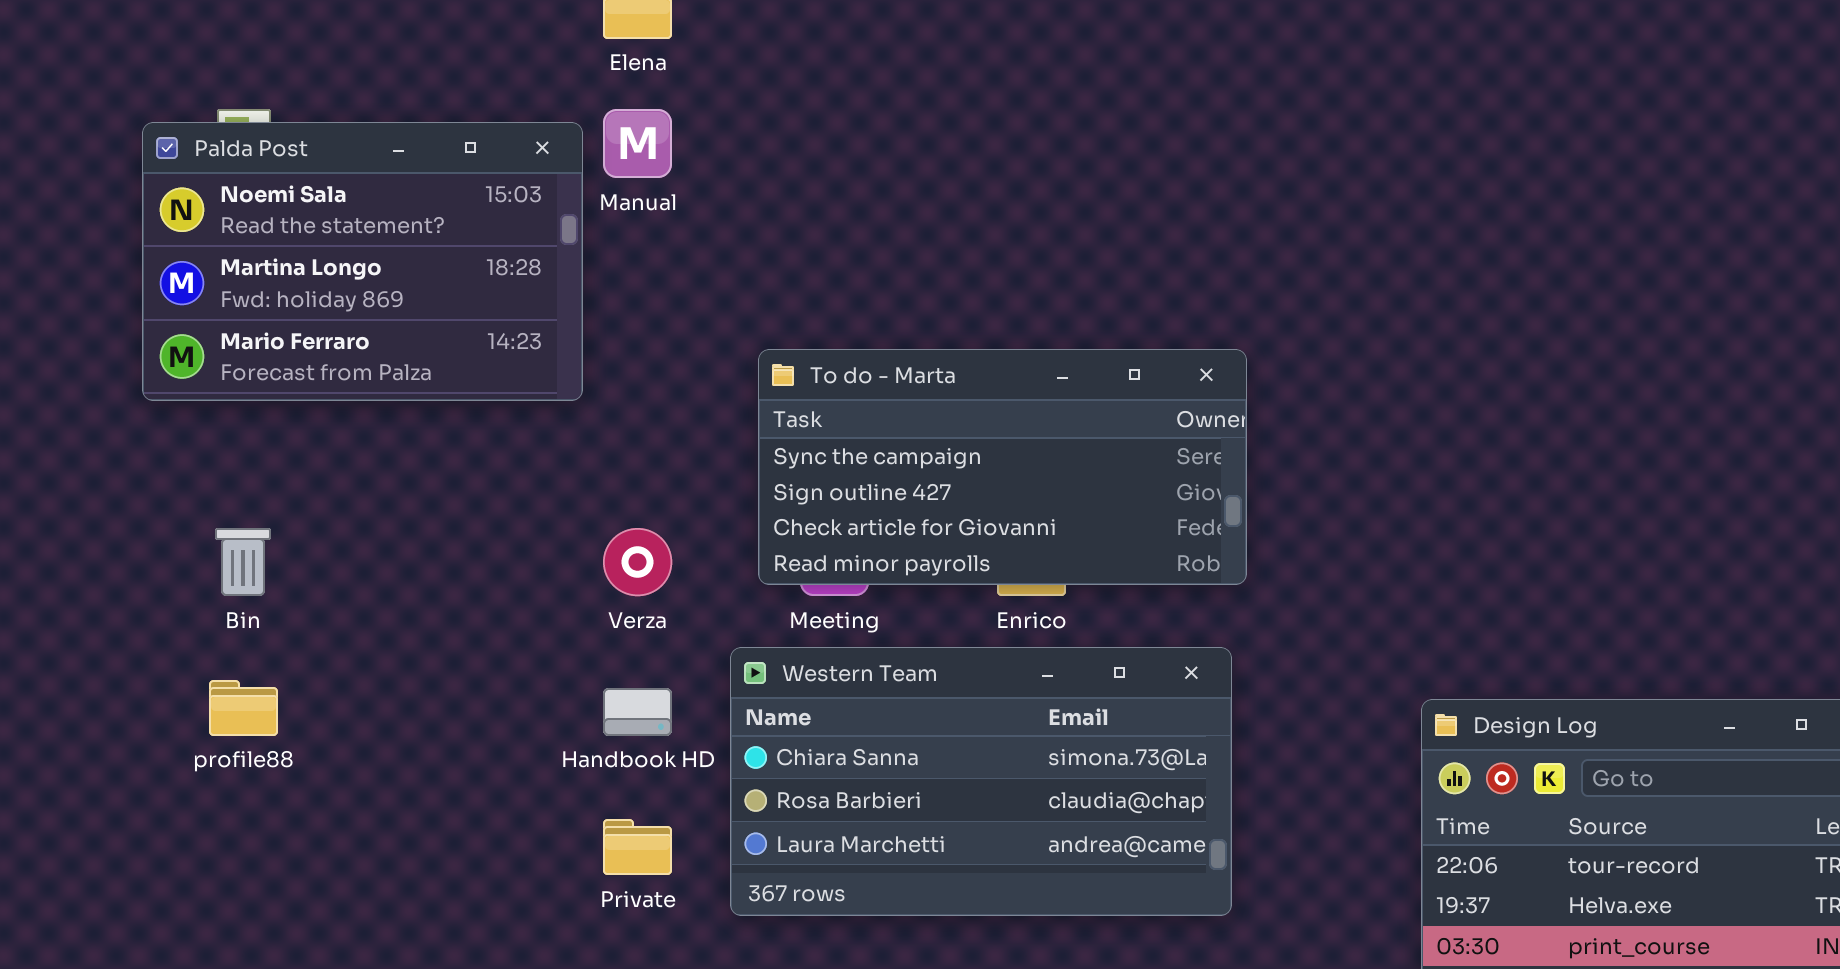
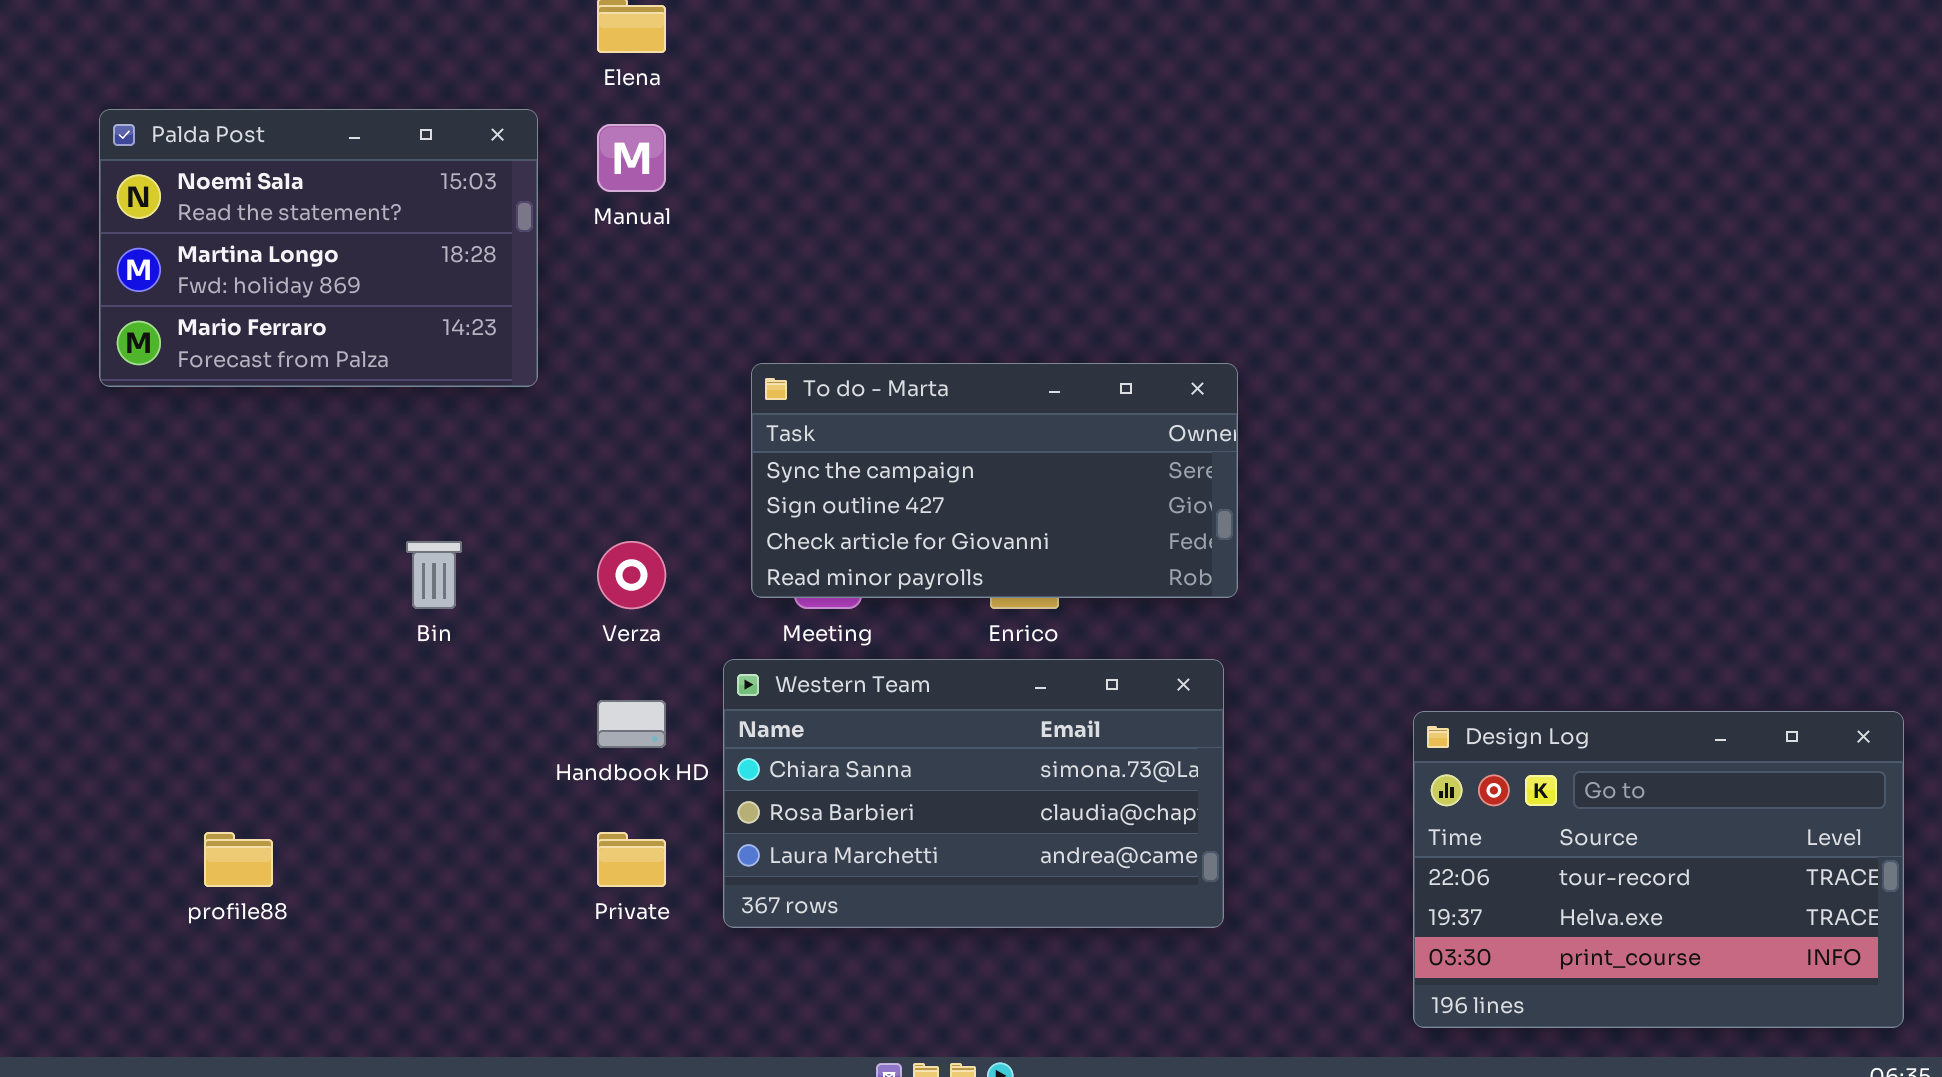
Palda Post: [142,122,583,401] -> [99,109,538,387], moved
Bin: [215,528,271,596] -> [406,541,462,609], moved
profile88: [209,680,278,736] -> [204,832,273,887], moved

